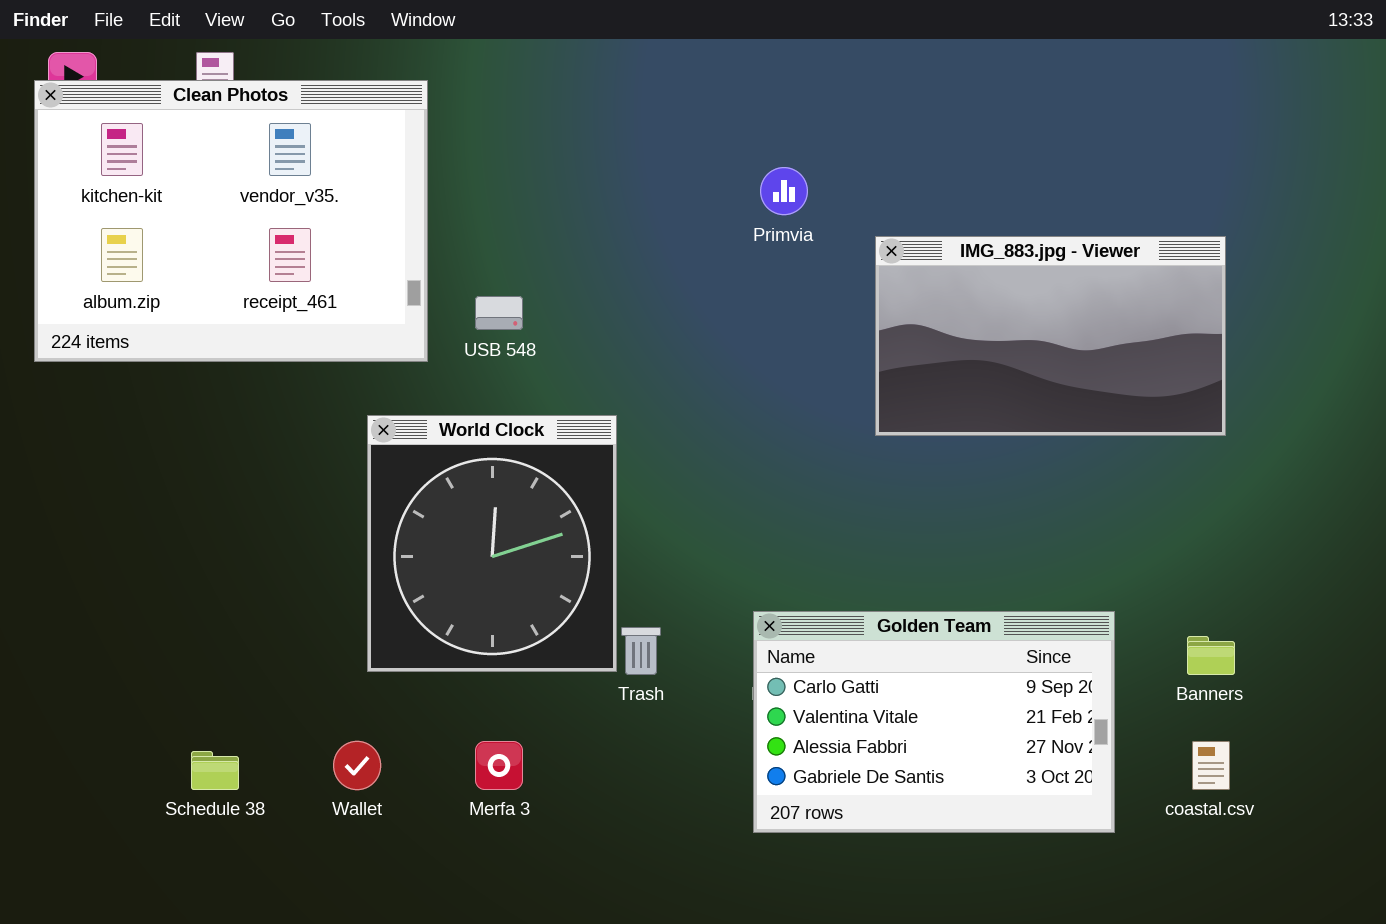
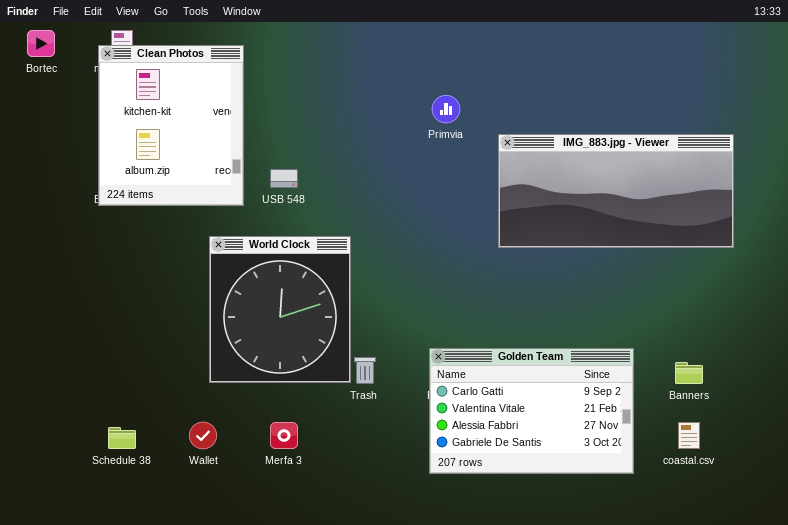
Clean Photos: [34,80,428,362] -> [98,45,244,206], resized
IMG_883.jpg - Viewer: [875,236,1226,436] -> [498,134,734,248], resized

